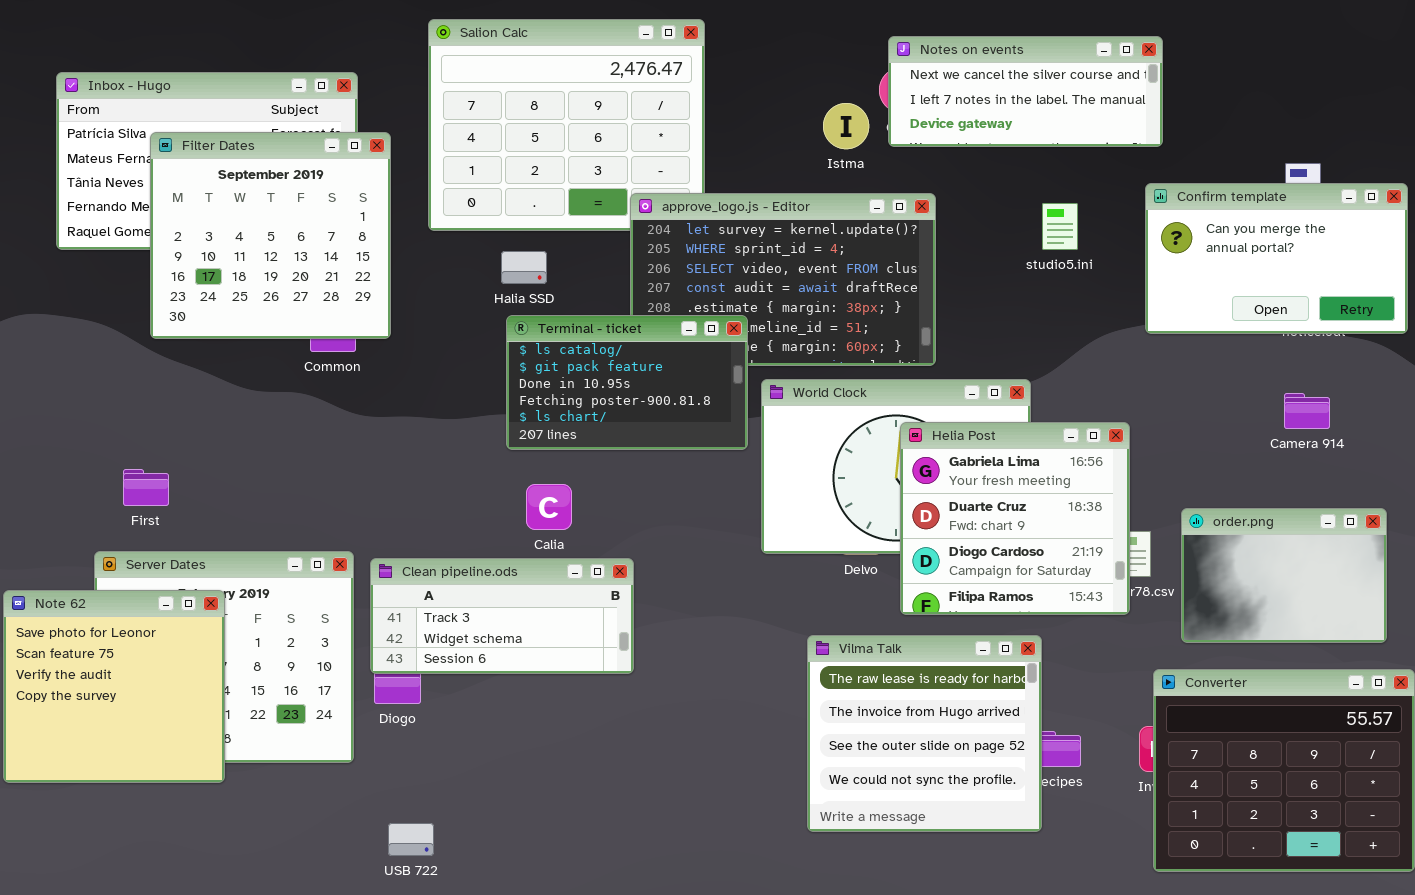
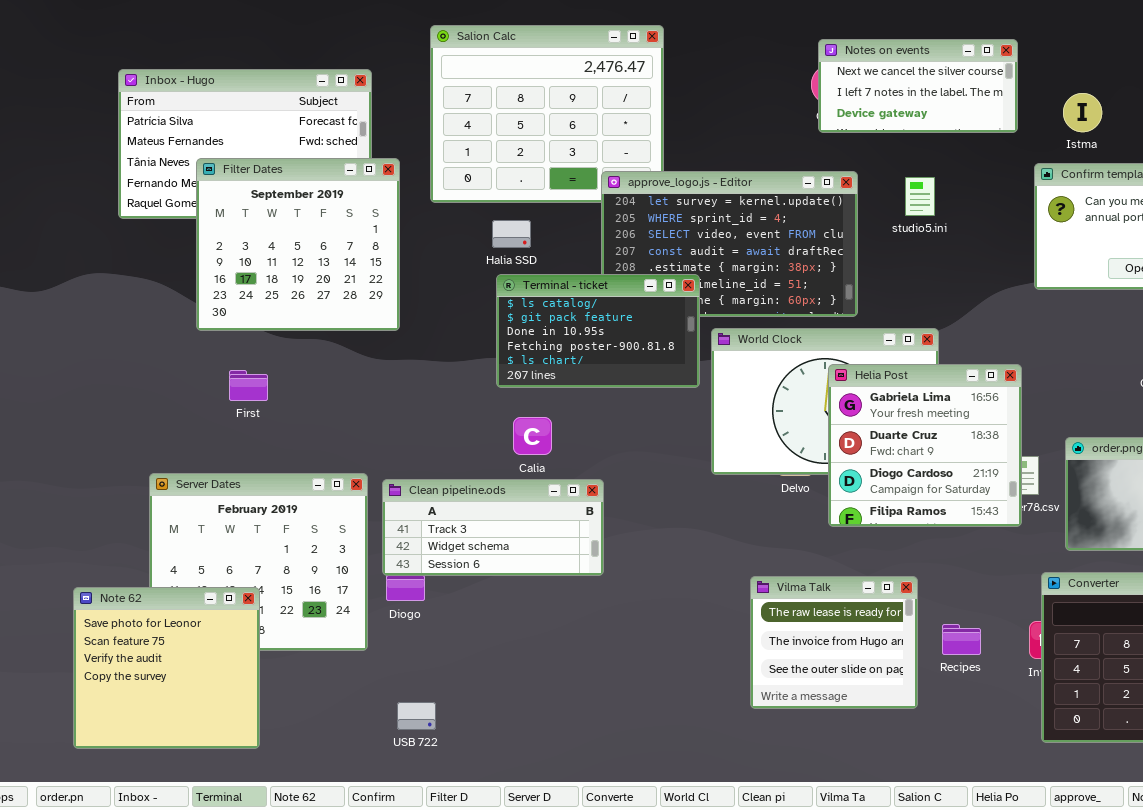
Notes on events: [888,36,1163,147] -> [818,39,1018,133], resized
Istma: [823,103,869,149] -> [1063,93,1102,132], moved
Filter Dates: [150,132,391,339] -> [196,158,400,331], moved
studio5.ini: [1042,203,1078,250] -> [905,177,935,216], moved
First: [123,469,169,506] -> [229,370,268,401], moved
Note 62: [3,590,225,783] -> [73,587,260,749], moved
Vilma Talk: [807,635,1042,832] -> [750,576,918,709], resized

